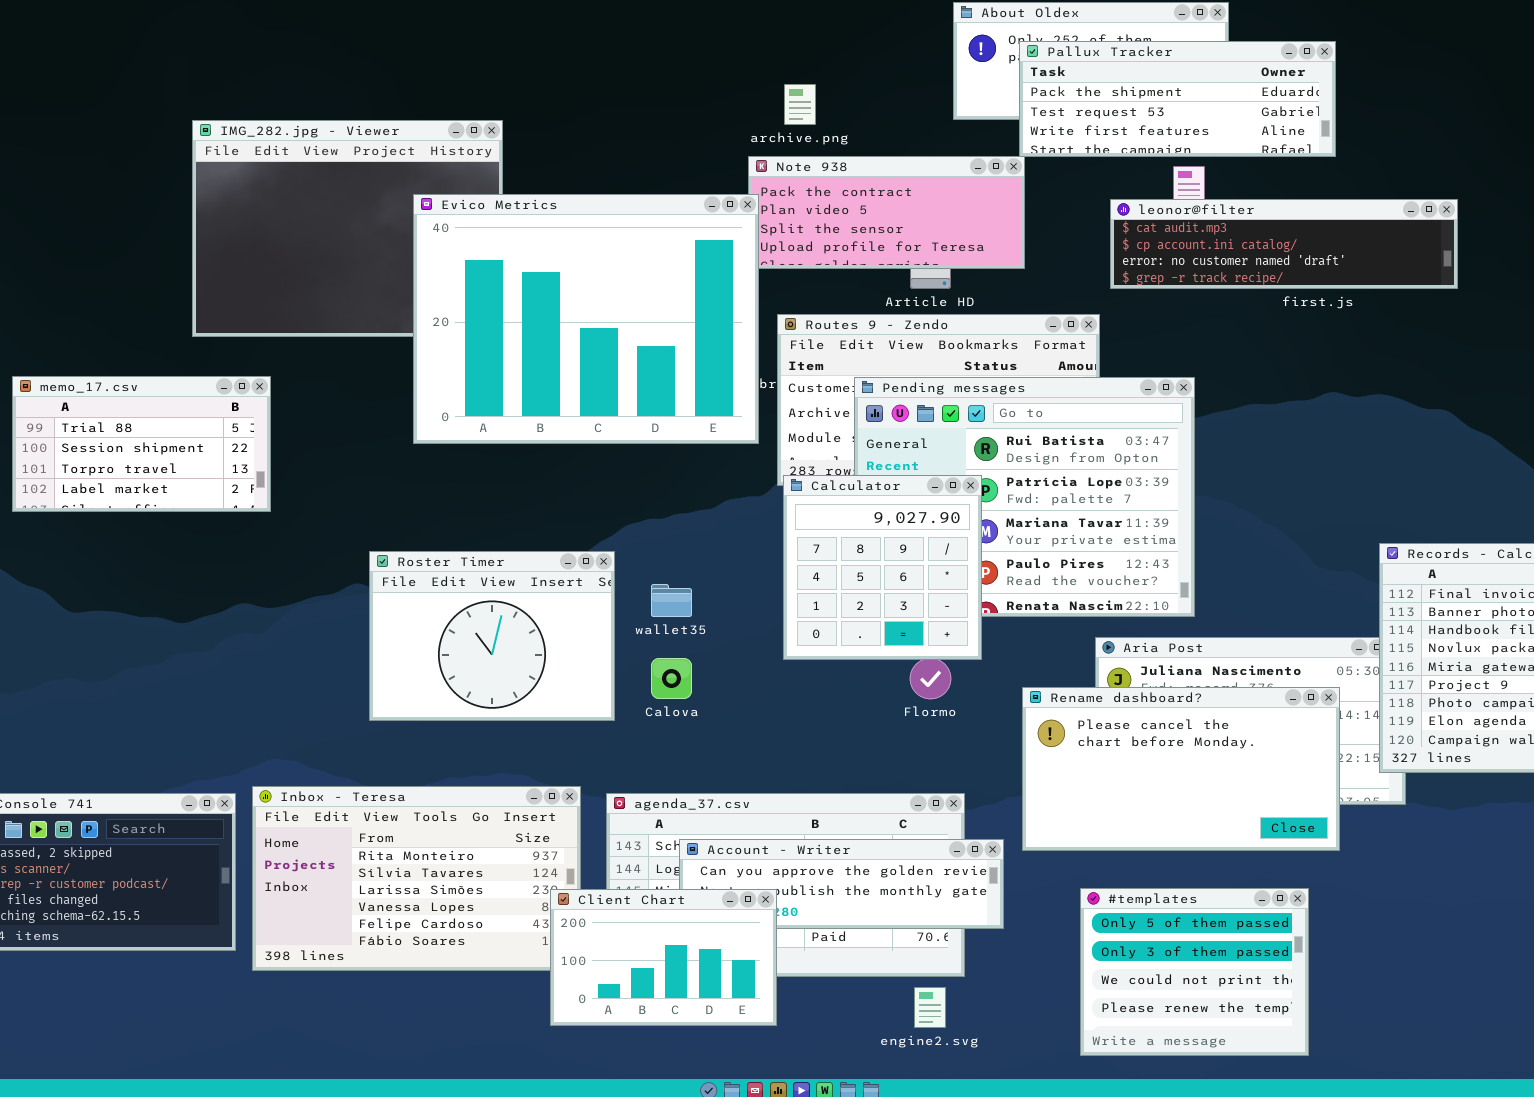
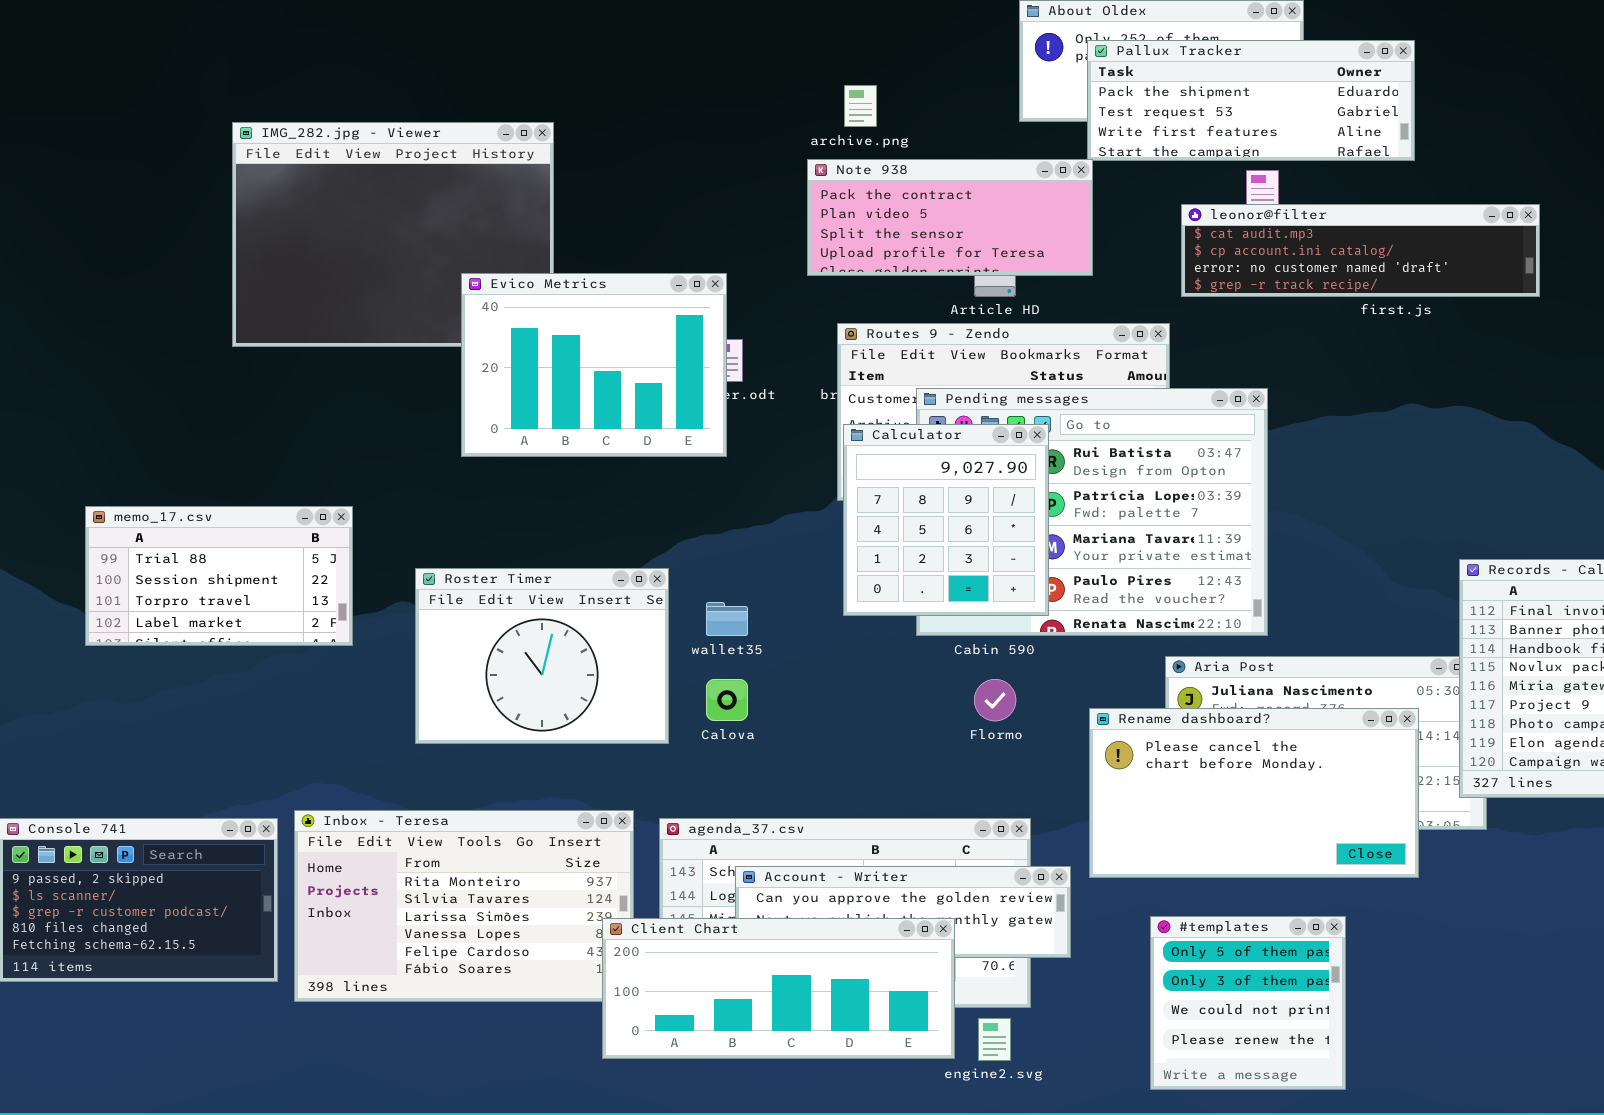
Evico Metrics: [413,194,759,444] -> [461,273,727,457], resized
memo_17.csv: [12,376,271,512] -> [85,506,353,646], moved
Calculator: [783,475,982,660] -> [843,424,1049,616], moved
#templates: [1080,888,1309,1056] -> [1150,916,1346,1090], resized
Client Chart: [550,889,777,1026] -> [602,918,955,1059], resized

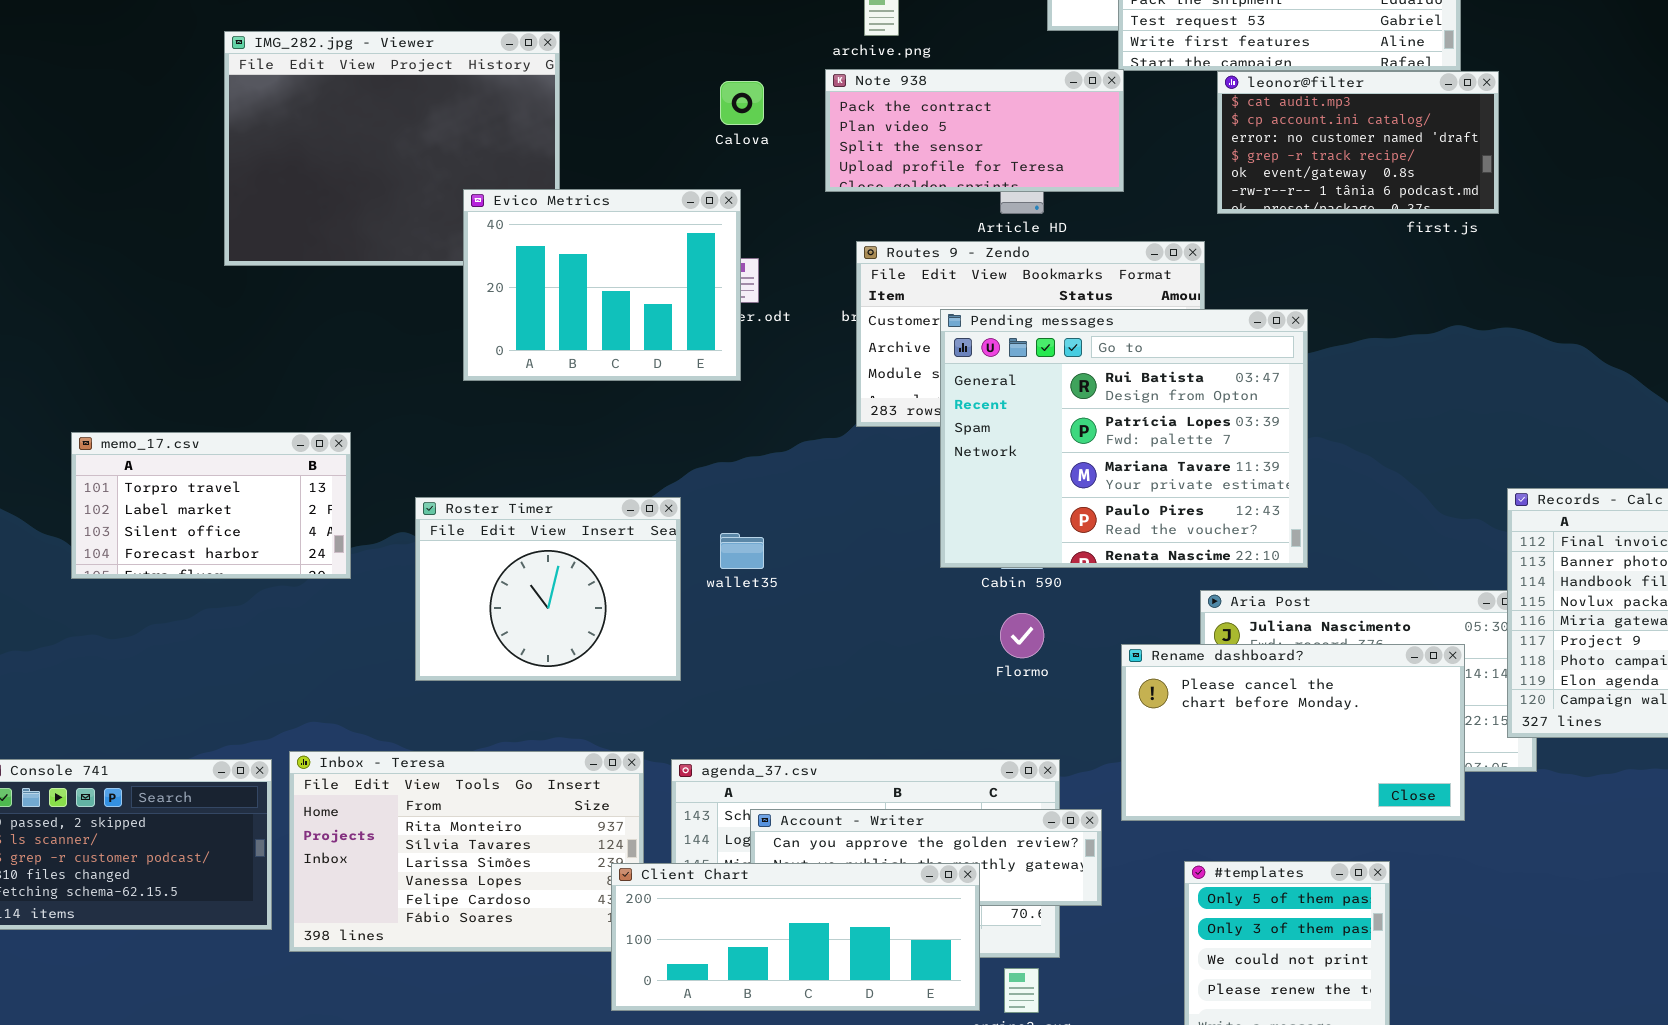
leonor@filter: [1181,204,1540,297] -> [1217,71,1499,214], resized
Calculator: [843,424,1049,616] -> none, closed
memo_17.csv: [85,506,353,646] -> [71,432,351,579], scrolled down 2 rows
Calova: [706,679,748,721] -> [720,81,764,125], moved

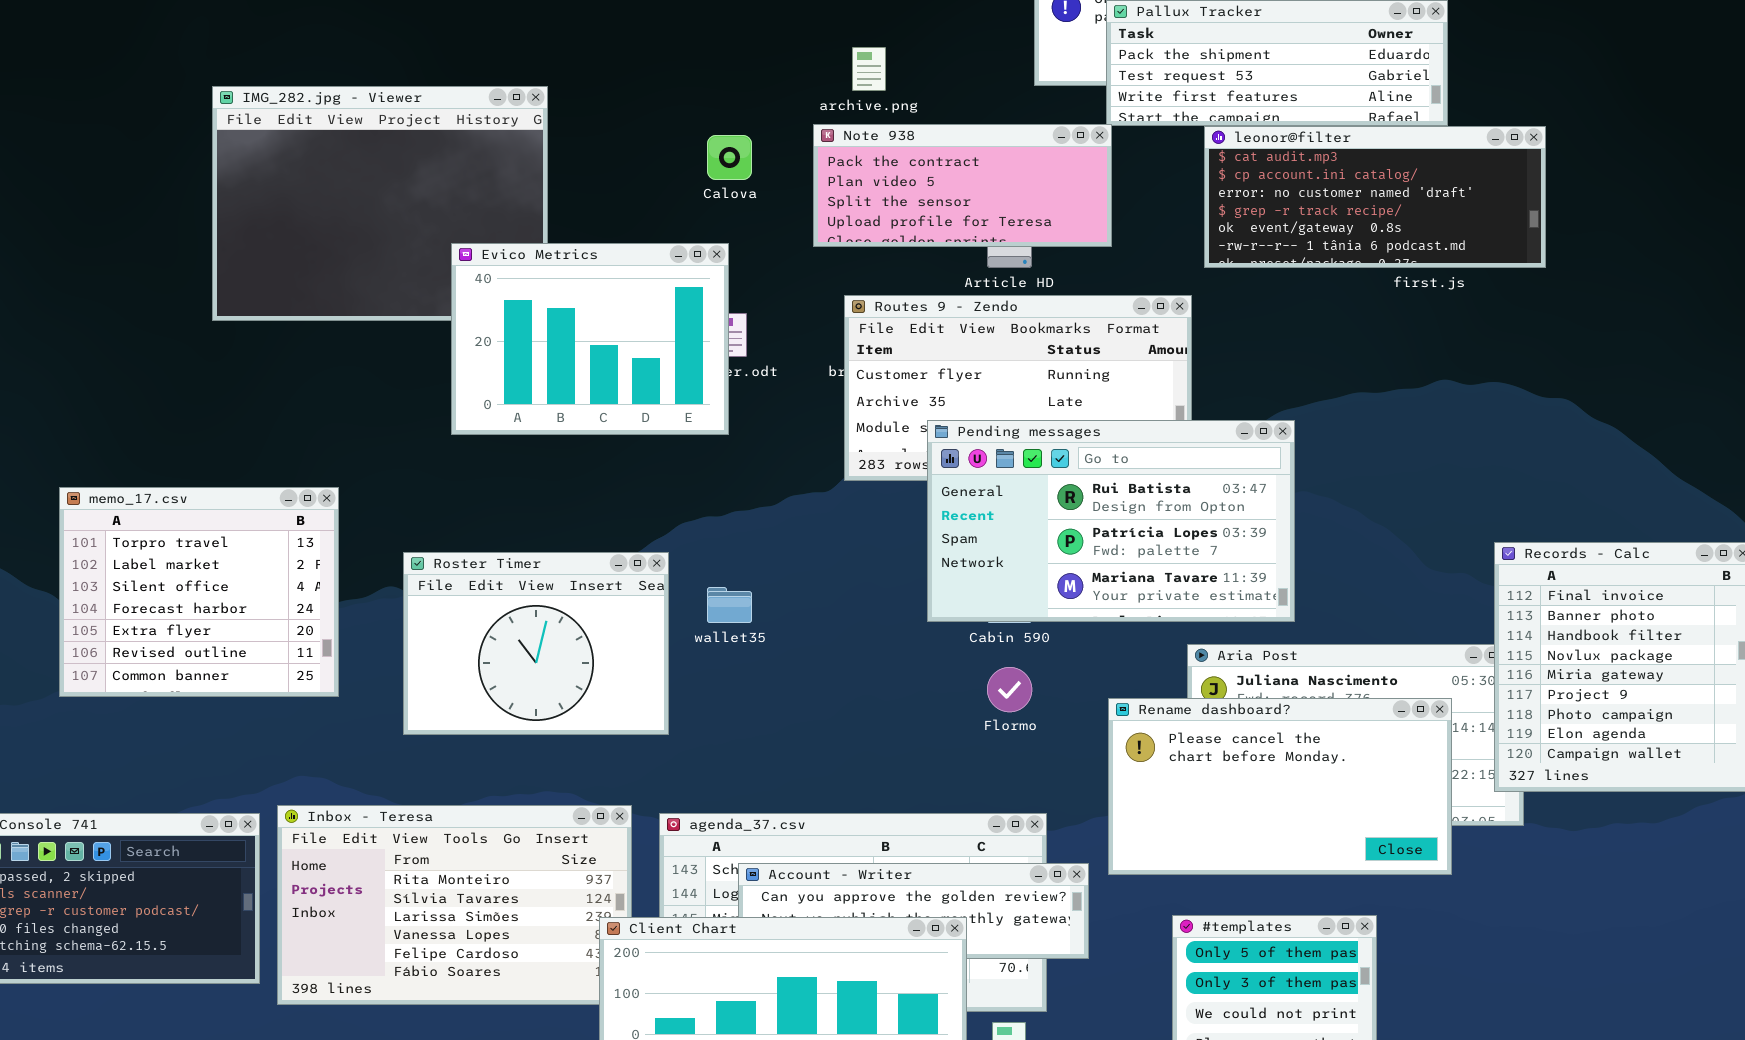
leonor@filter: [1217,71,1499,214] -> [1204,126,1546,268], resized
Pending messages: [940,309,1308,568] -> [927,420,1295,622], resized
memo_17.csv: [71,432,351,579] -> [59,487,339,697], resized

